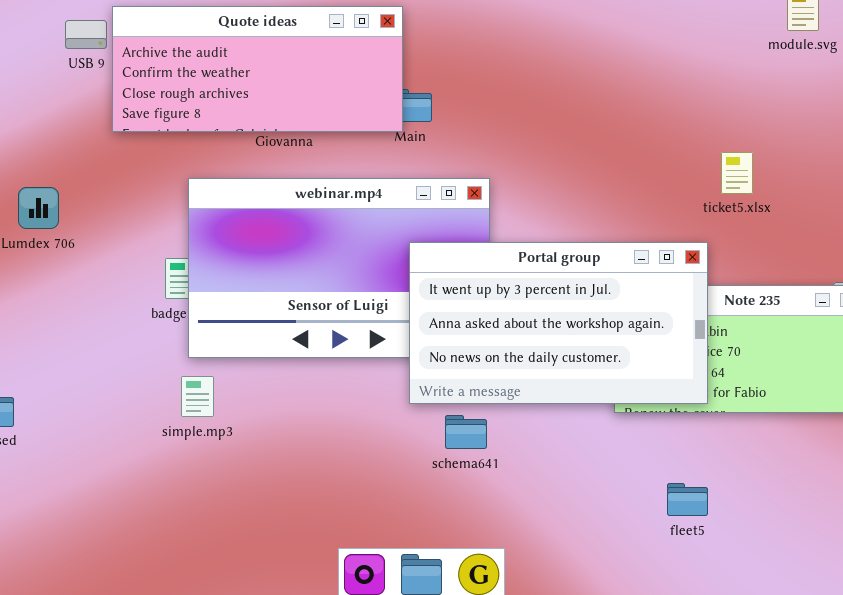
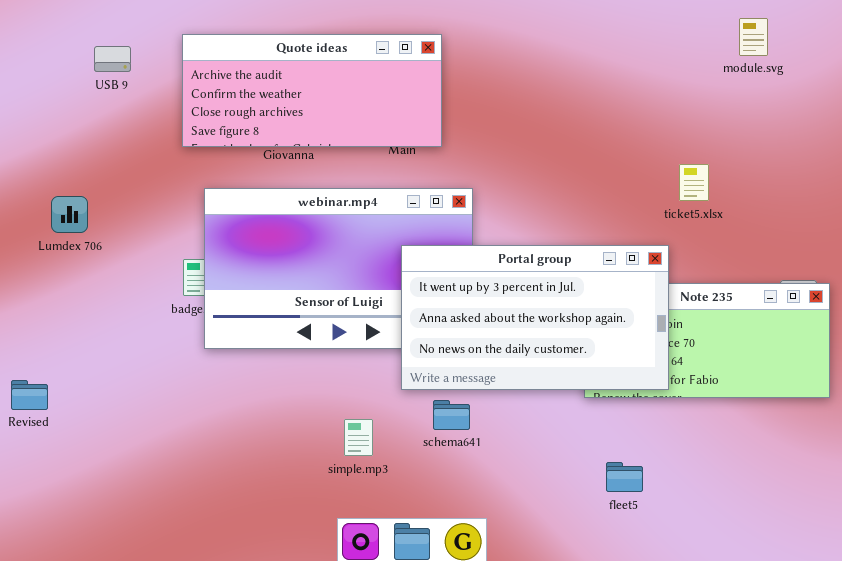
Quote ideas: [112,6,403,132] -> [182,34,442,147], moved
simple.mp3: [181,376,214,417] -> [344,419,373,456], moved
fleet5: [667,483,708,516] -> [606,462,643,492], moved

